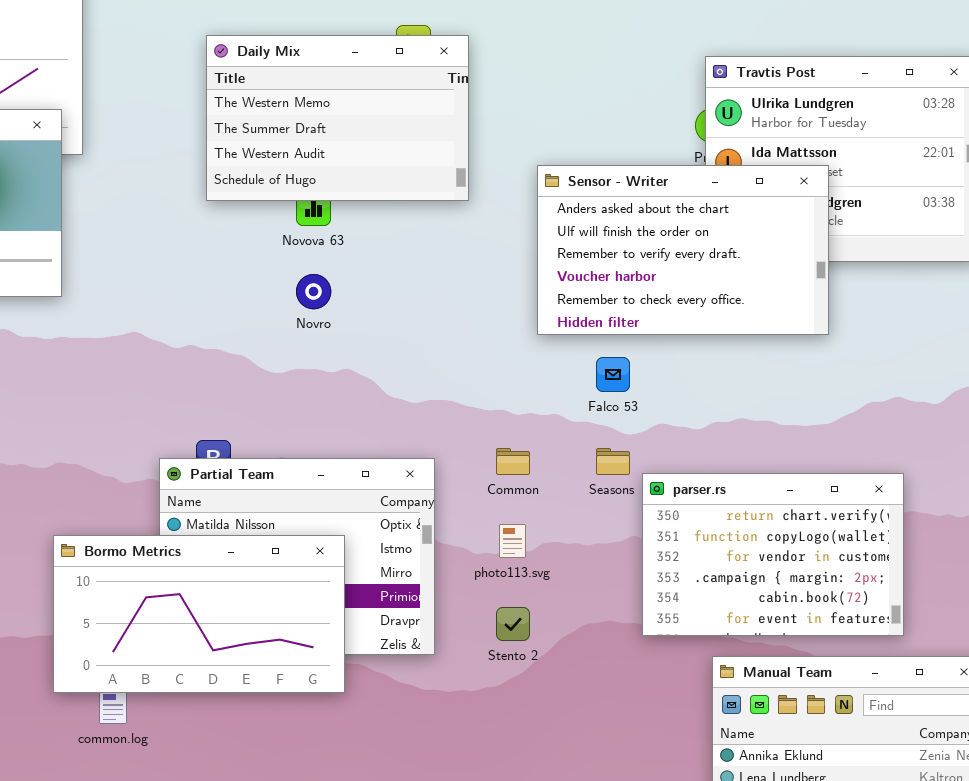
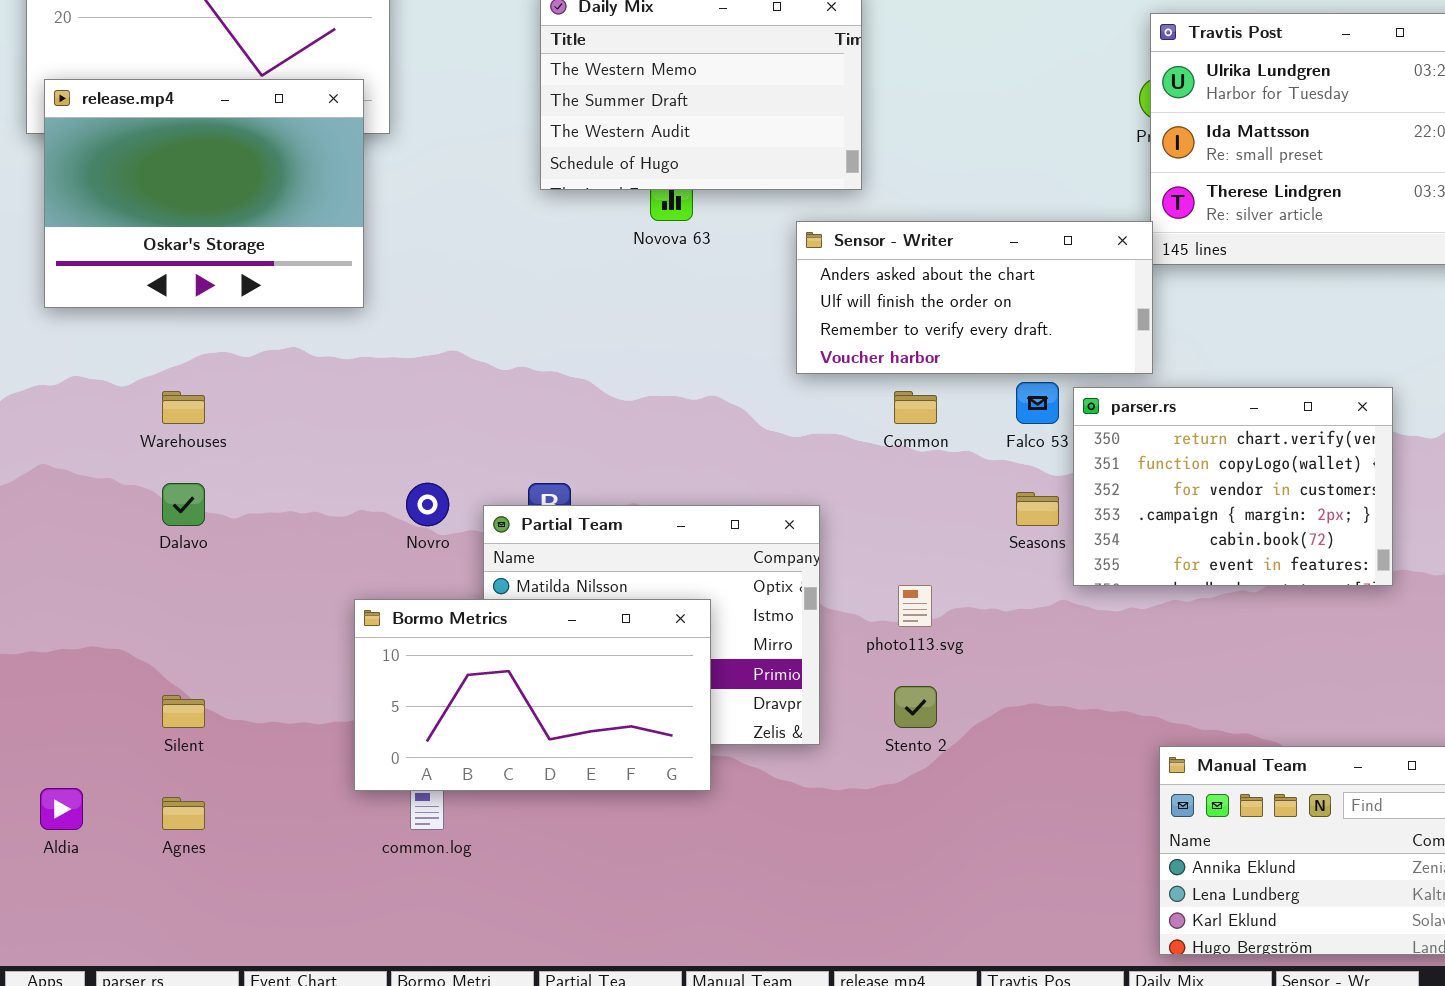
Sensor - Writer: [537,165,829,335] -> [796,221,1153,374], moved, resized
Novro: [296,274,331,309] -> [406,483,449,526], moved
Common: [496,448,530,475] -> [894,391,937,424], moved
parser.rs: [642,473,904,636] -> [1073,387,1393,586], moved

